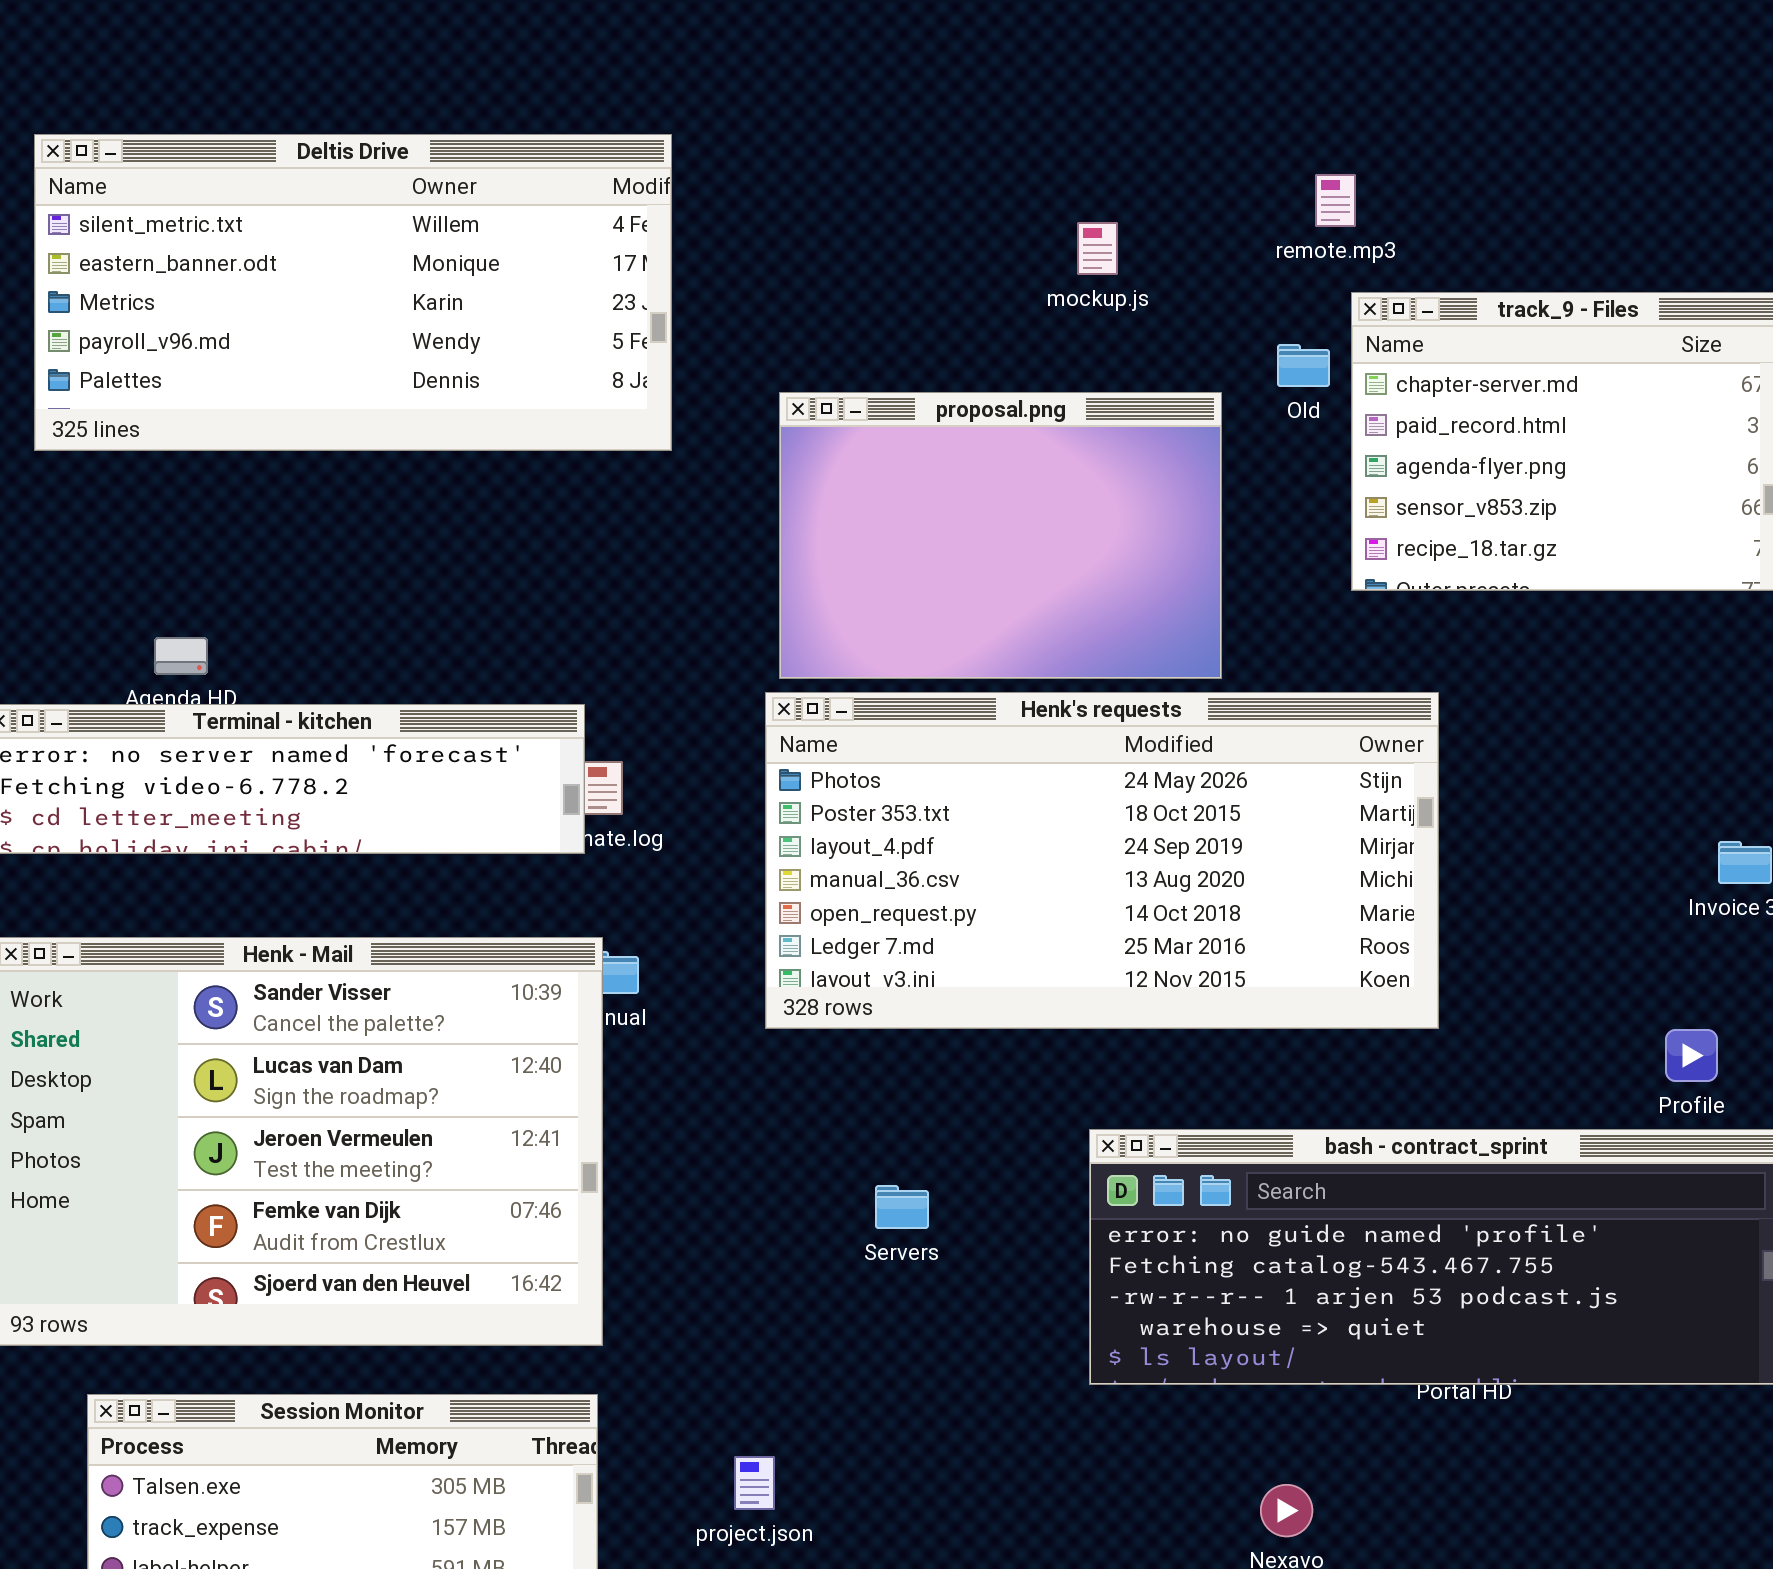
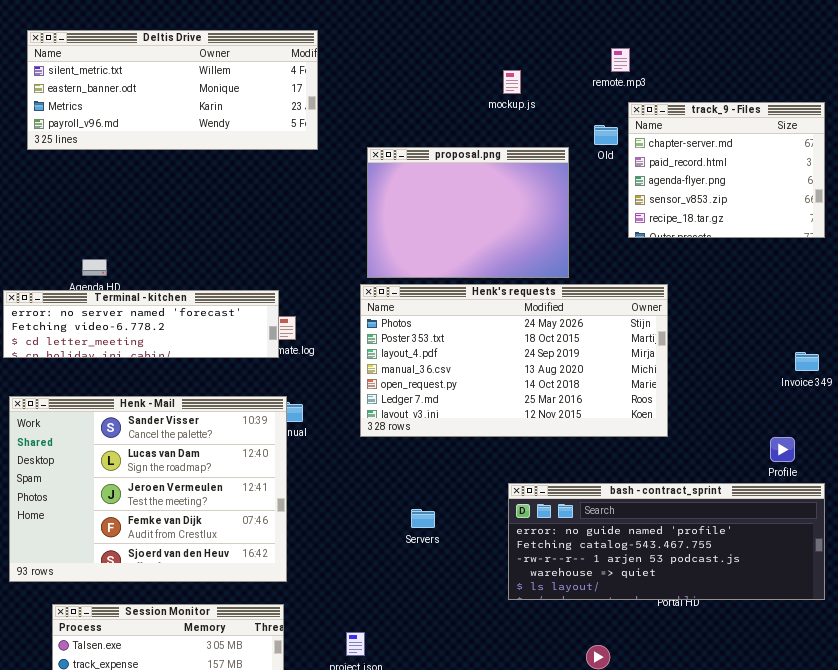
Deltis Drive: [34,134,672,451] -> [27,30,318,150], resized

